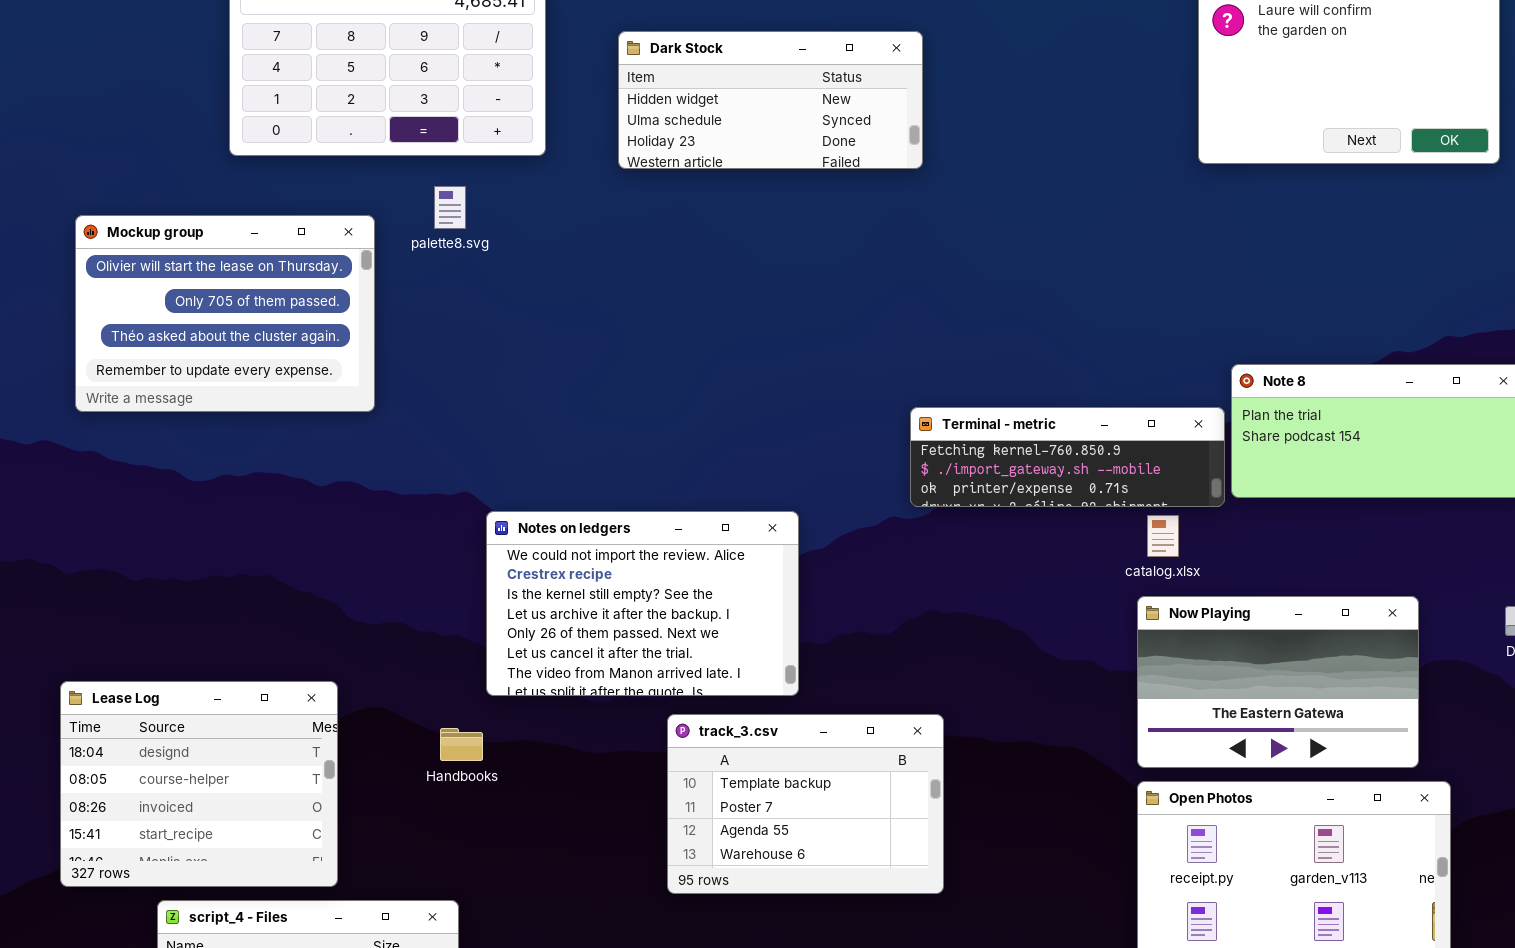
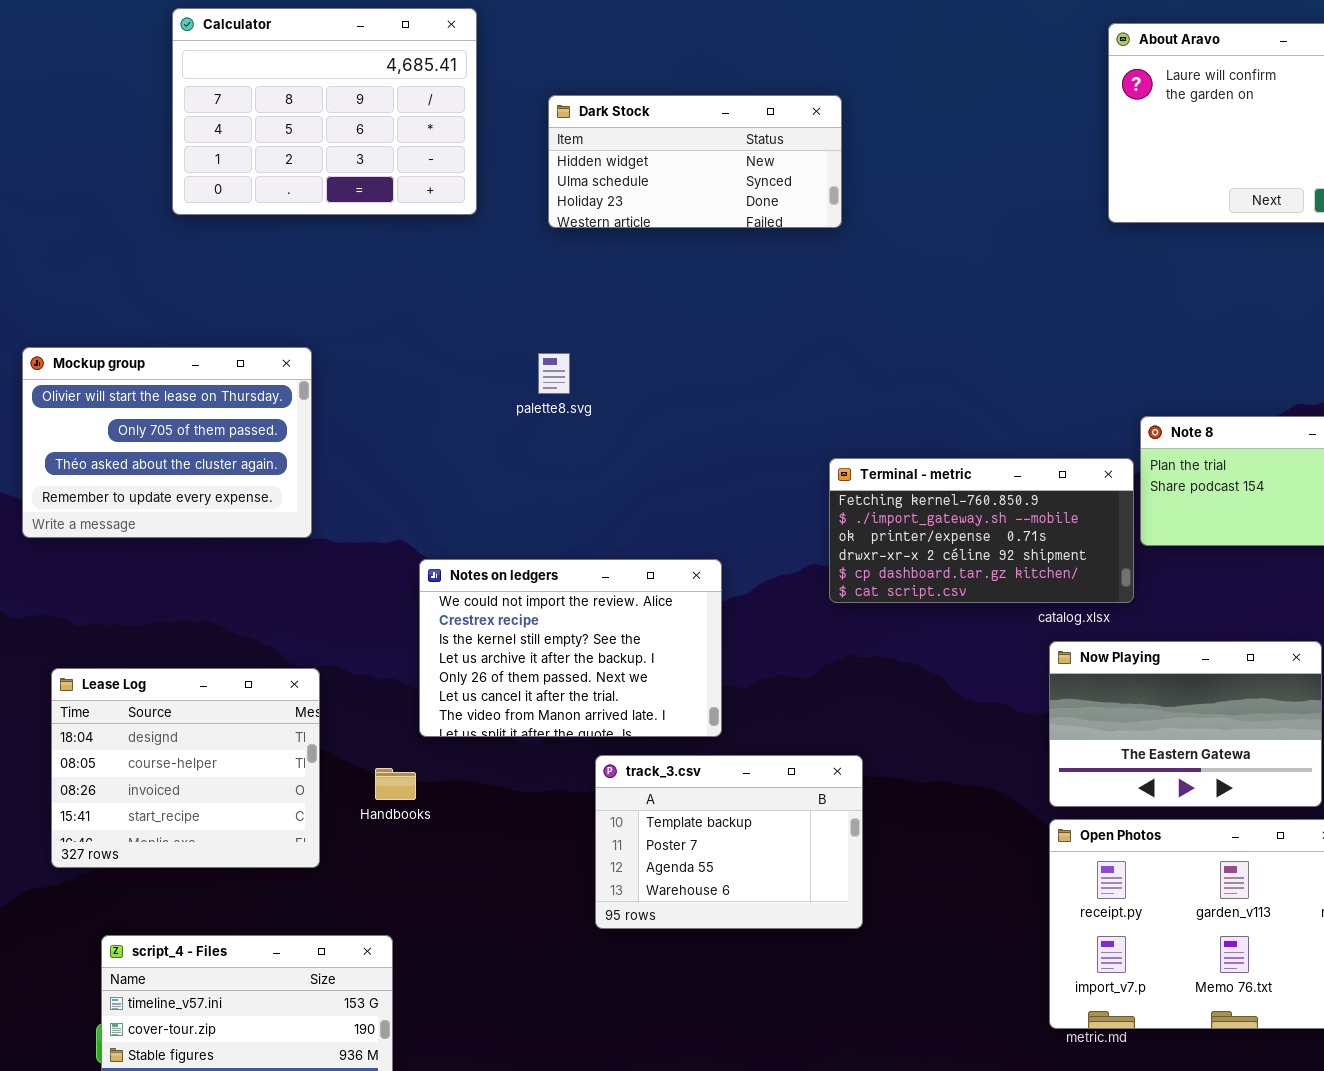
palette8.svg: [434,186,466,229] -> [538,353,570,394], moved
Mockup group: [75,215,375,412] -> [22,347,312,538], moved
Terminal - metric: [910,407,1225,507] -> [829,458,1134,603], resized
Lease Log: [60,681,338,887] -> [51,668,320,868], moved

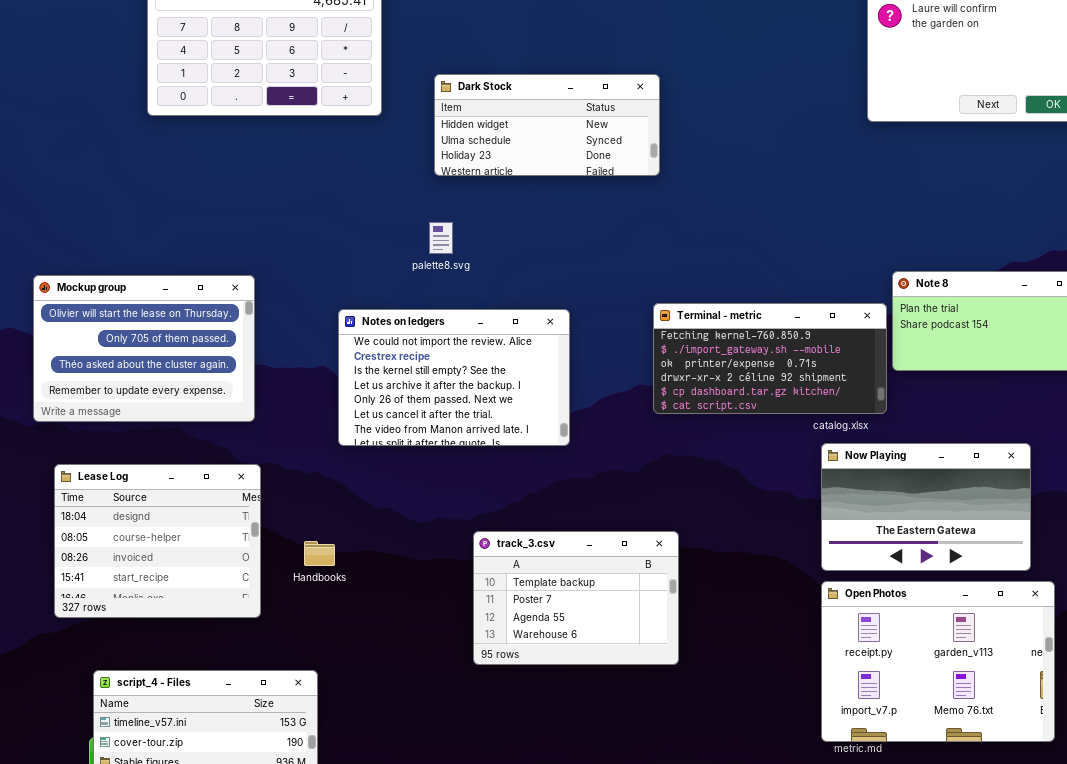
Dark Stock: [548,95,842,228] -> [434,74,660,176], moved
Mockup group: [22,347,312,538] -> [33,275,255,422], moved
Notes on ledgers: [419,559,722,737] -> [338,309,570,446], moved

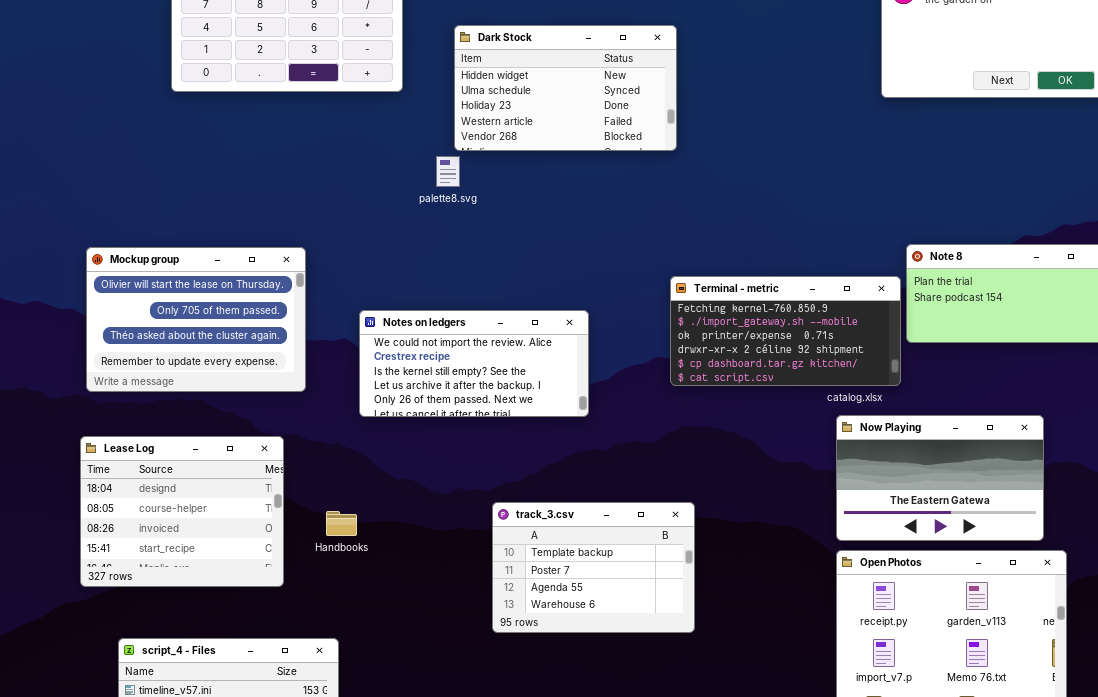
Dark Stock: [434,74,660,176] -> [454,25,677,151], resized
palette8.svg: [429,222,453,254] -> [436,156,460,187], moved
Mockup group: [33,275,255,422] -> [86,247,306,392], moved
Notes on ledgers: [338,309,570,446] -> [359,310,589,417], resized

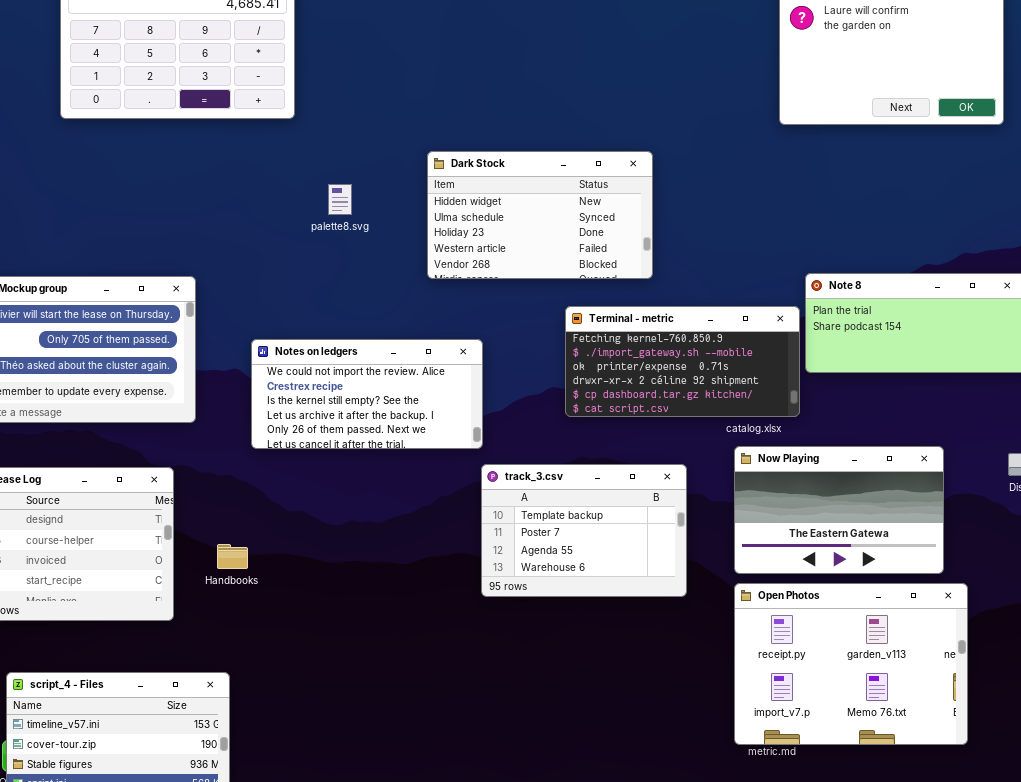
Dark Stock: [454,25,677,151] -> [427,151,653,279], moved
track_3.csv: [492,502,695,633] -> [481,464,687,597], moved

